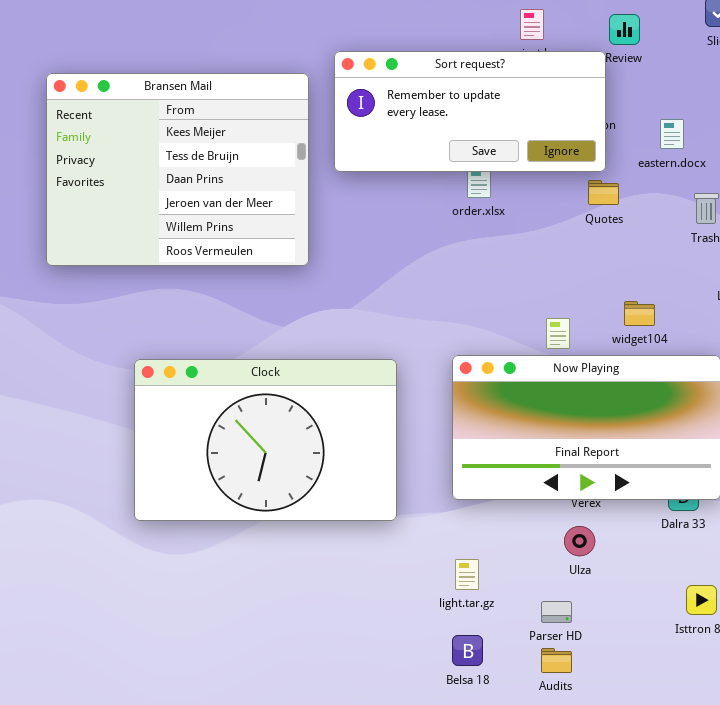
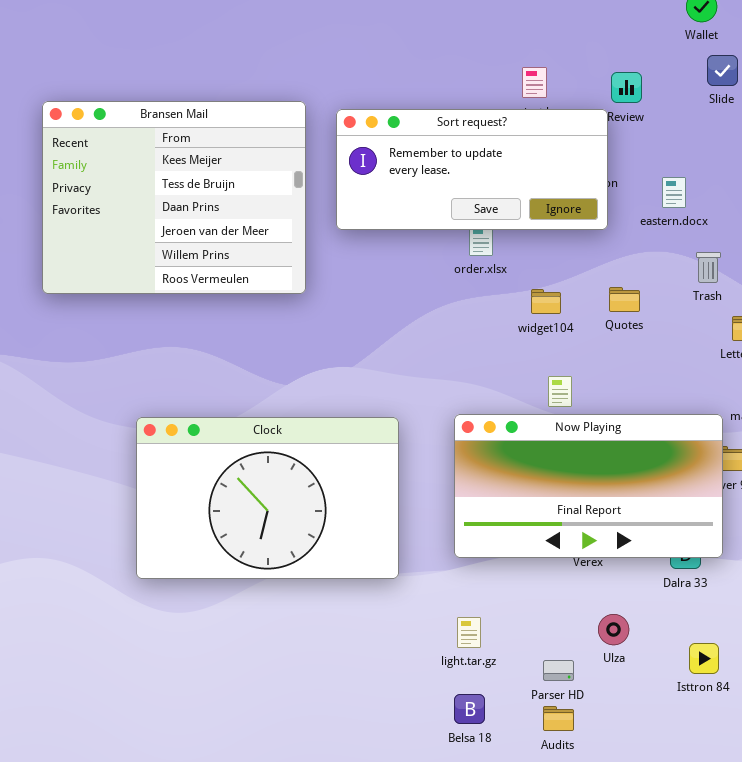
Bransen Mail: [46,73,309,266] -> [42,101,306,294], moved
Quotes: [588,180,619,205] -> [609,287,640,312], moved
widget104: [624,301,655,326] -> [531,289,561,314], moved
Ulza: [564,526,595,556] -> [598,614,629,645], moved

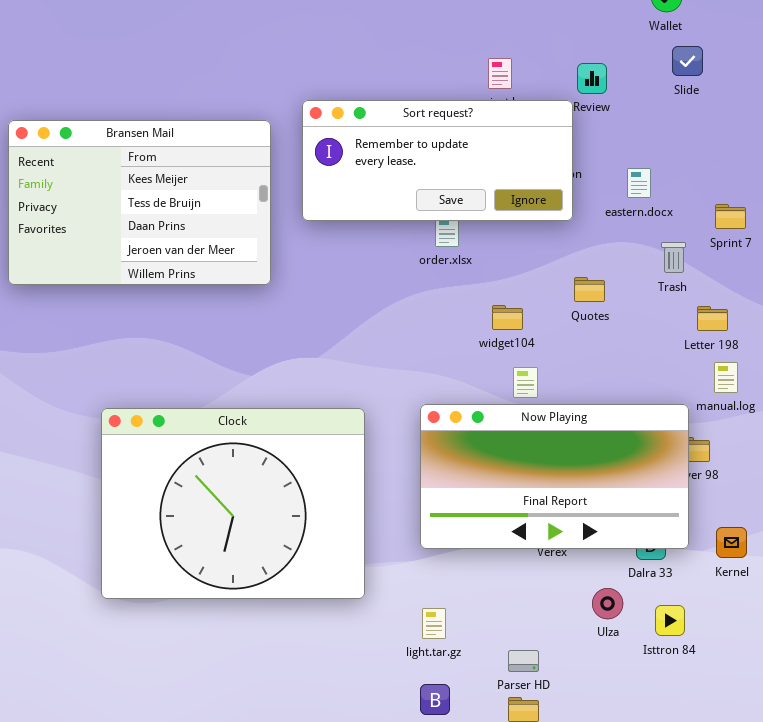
Bransen Mail: [42,101,306,294] -> [8,120,271,285], resized
widget104: [531,289,561,314] -> [492,305,523,330], moved
Clock: [136,417,399,579] -> [101,408,365,599], resized
Ulza: [598,614,629,645] -> [592,588,623,619], moved
Isttron 84: [689,643,719,674] -> [655,605,685,636], moved

